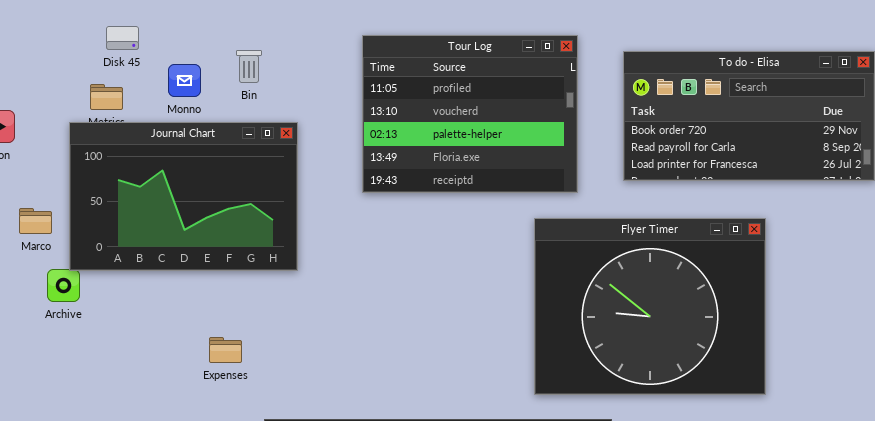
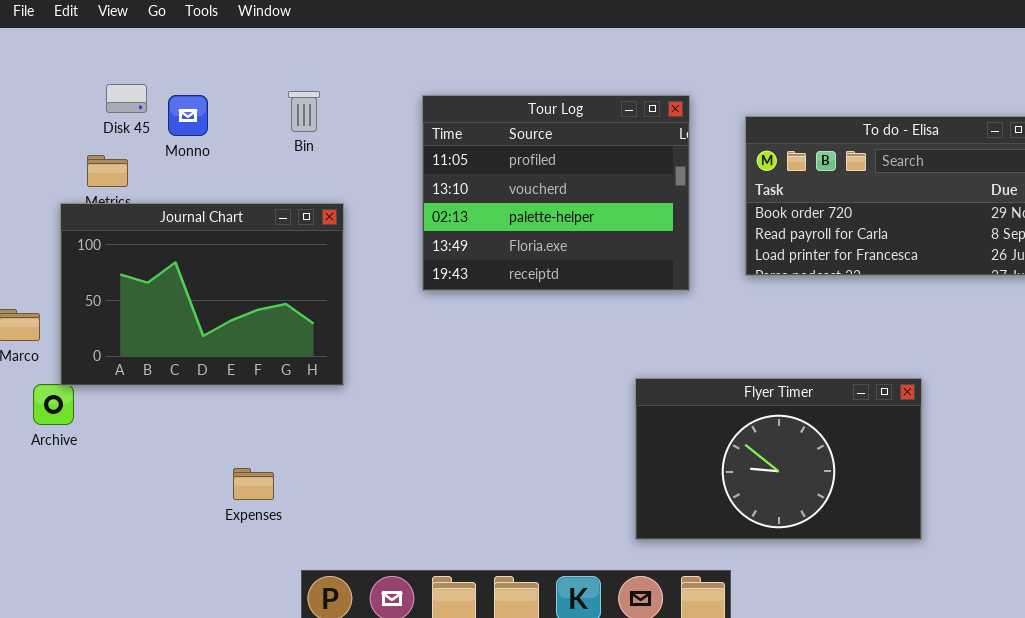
Bin: [236,50,262,83] -> [288,91,320,132], moved
Monno: [168,64,201,97] -> [168,95,208,136], moved
Flyer Timer: [534,218,766,395] -> [635,378,922,540], resized

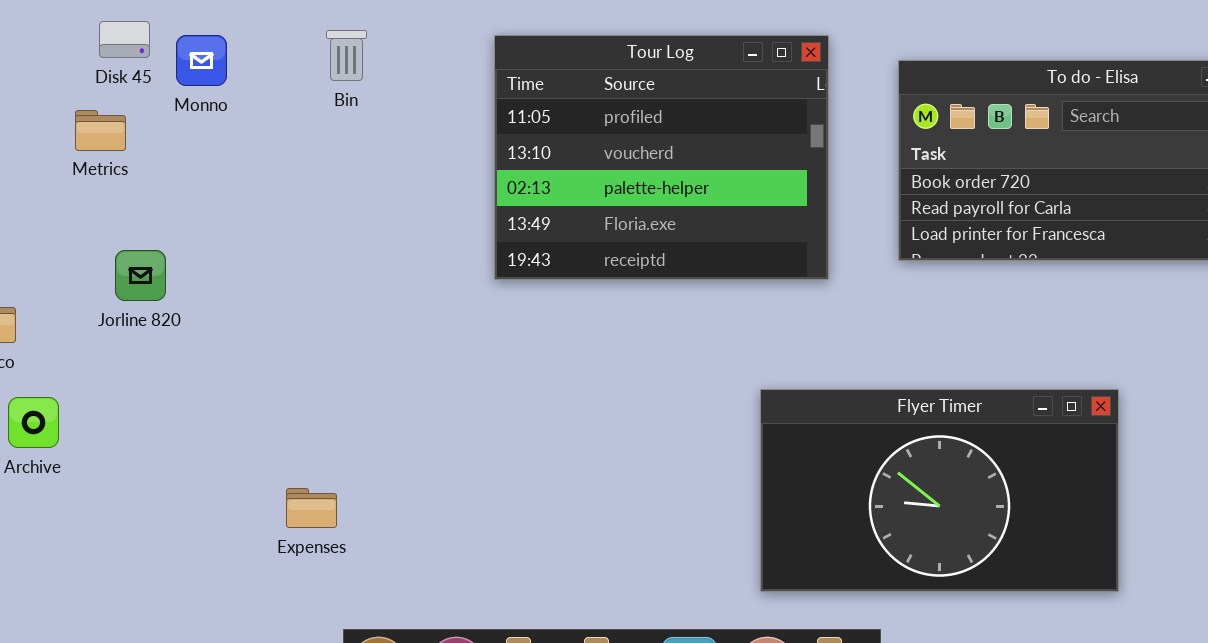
Journal Chart: [60,203,344,386] -> none, closed
Expenses: [233,468,274,500] -> [286,488,337,528], moved

